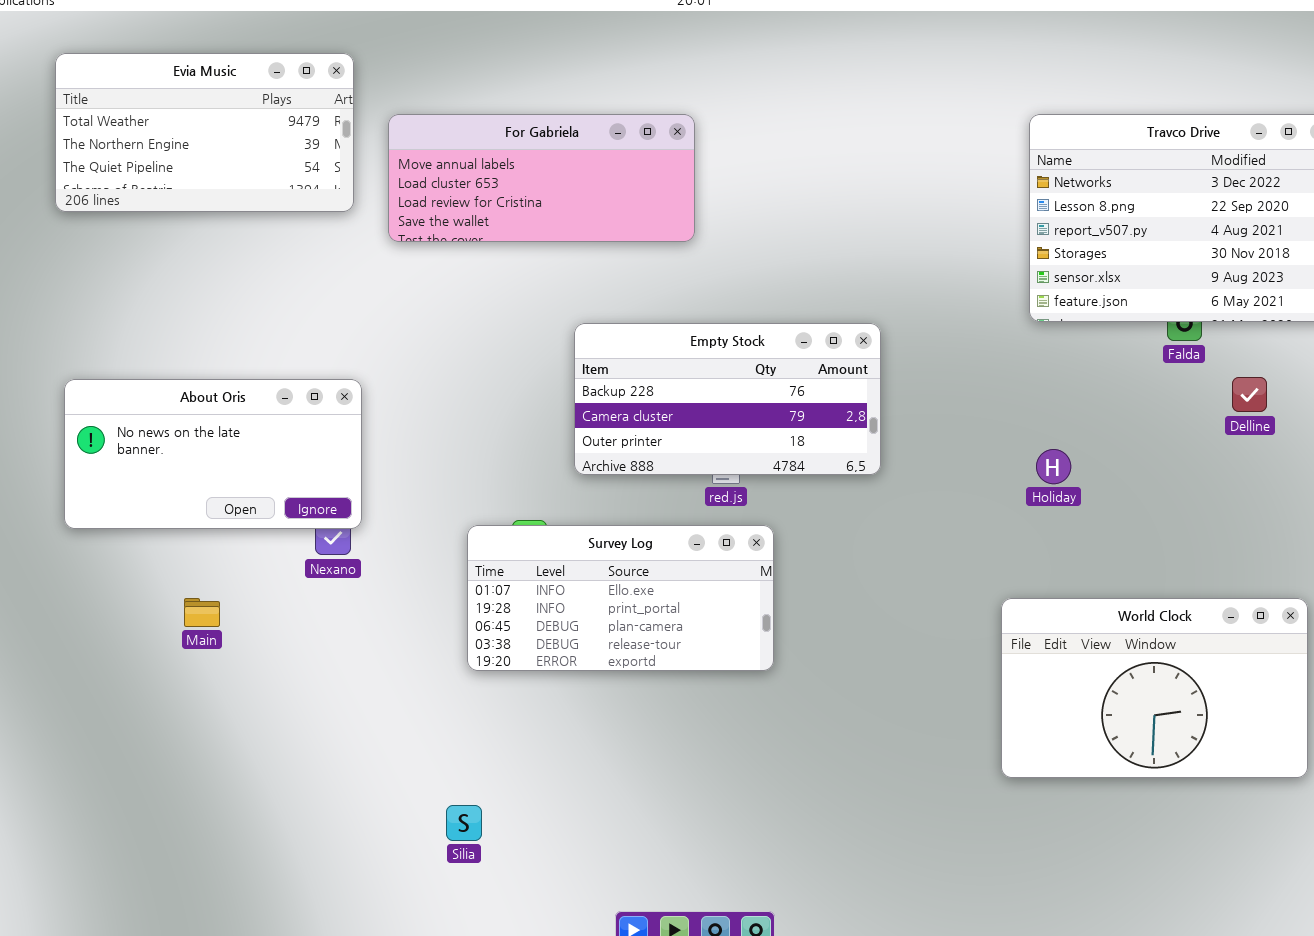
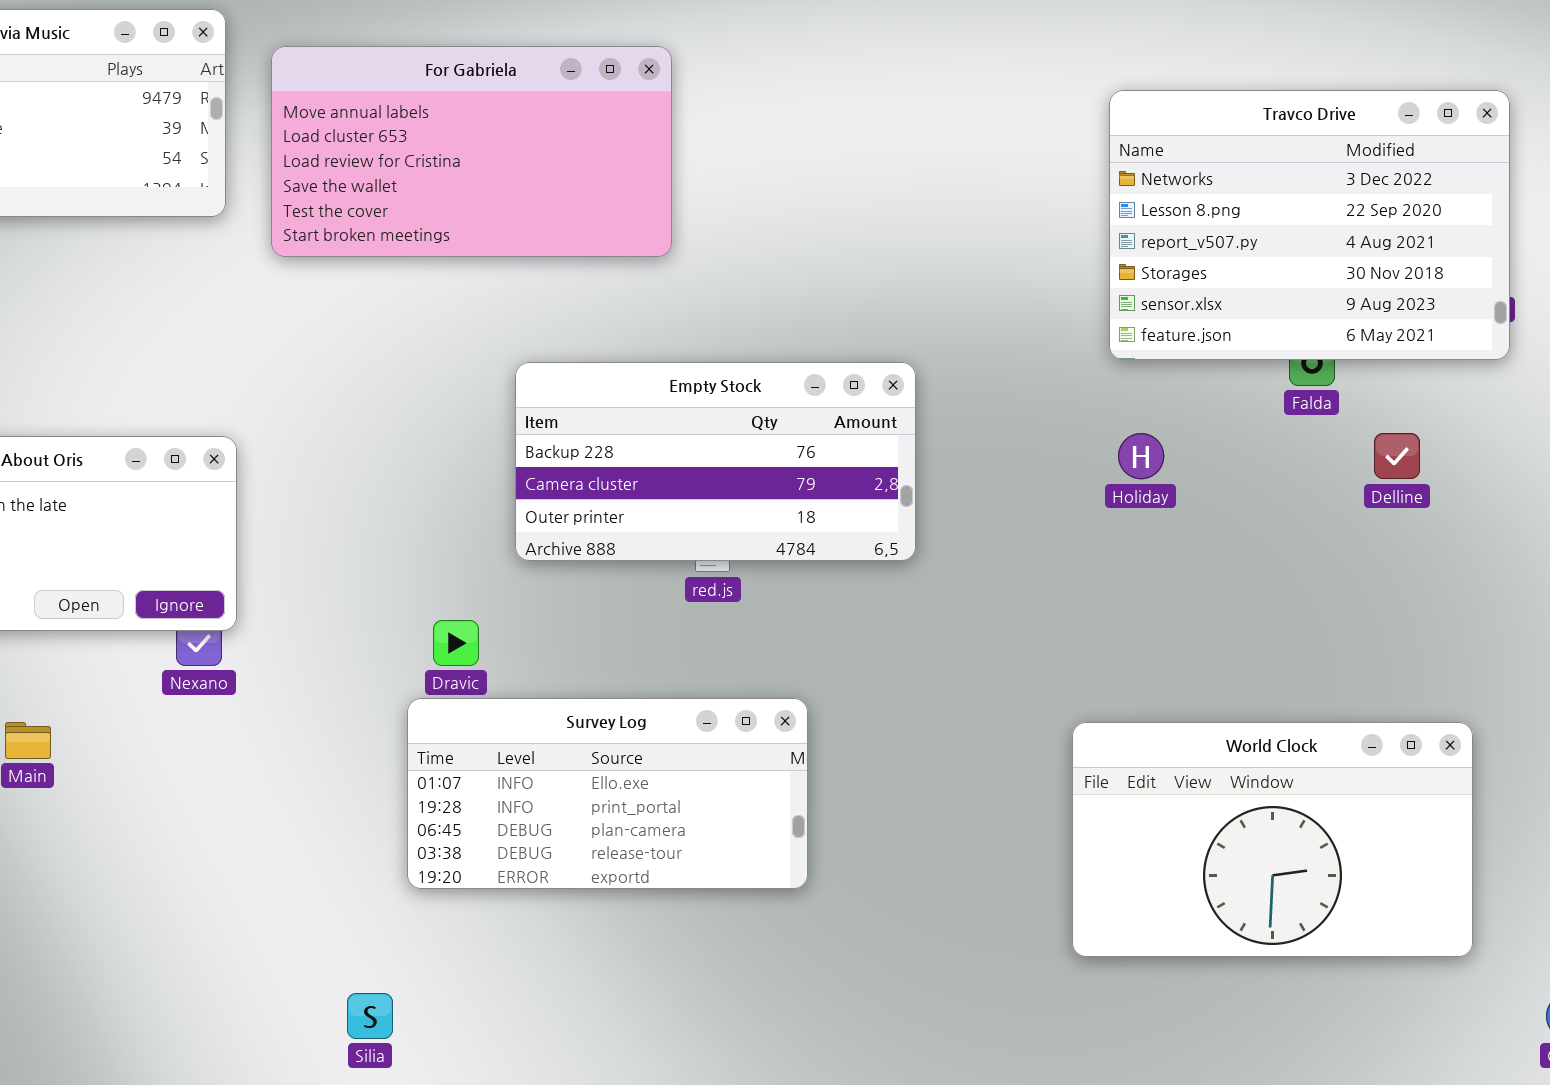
For Gabriela: [388,114,695,242] -> [271,46,672,257], resized
Holiday: [1036,449,1071,484] -> [1118,433,1164,479], moved
Survey Log: [467,525,774,671] -> [407,698,808,889], moved

